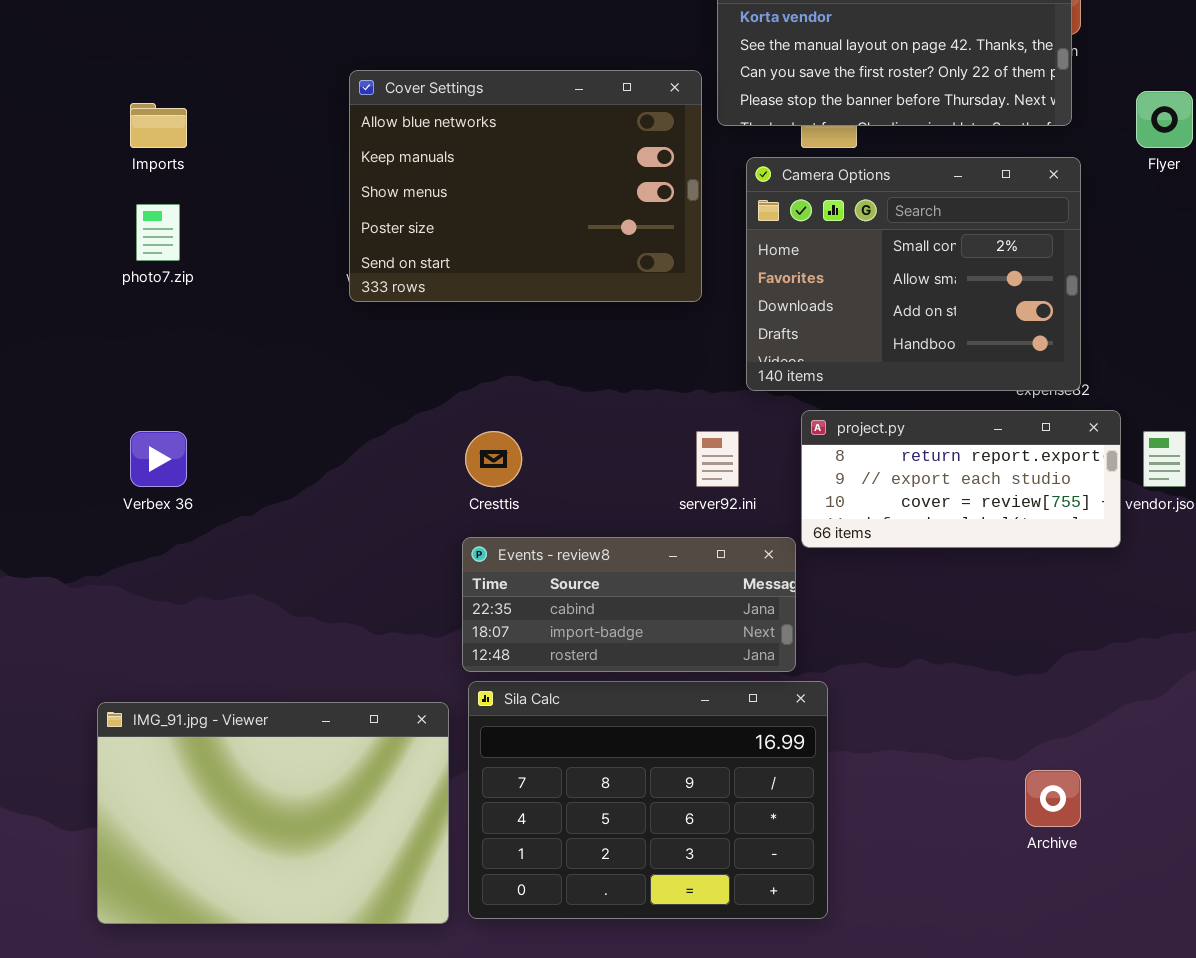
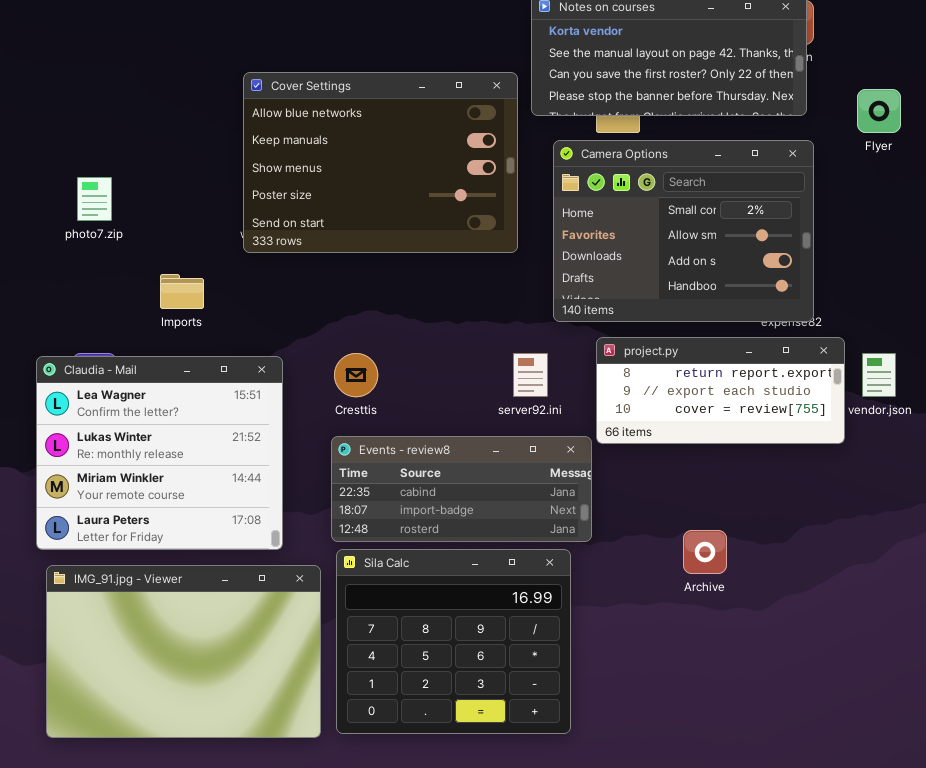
Imports: [130,103,187,148] -> [160,274,204,309], moved
Claudia - Mail: none -> [36,356,283,550], opened
Sila Calc: [468,681,828,919] -> [336,549,571,734], resized
Archive: [1025,770,1081,827] -> [683,530,727,574], moved

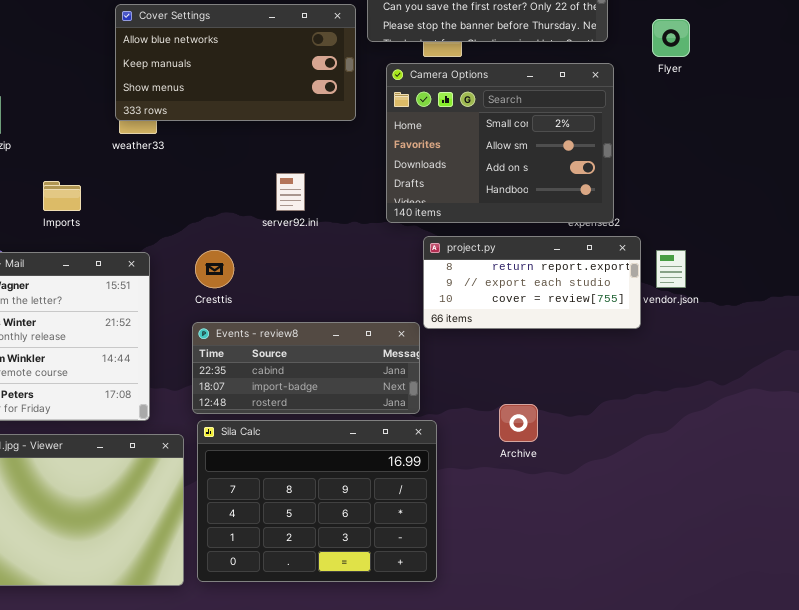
Cover Settings: [243,72,518,253] -> [115,4,356,121], resized
server92.ini: [513,353,548,397] -> [276,173,305,211], moved
Sila Calc: [336,549,571,734] -> [197,420,437,582], resized

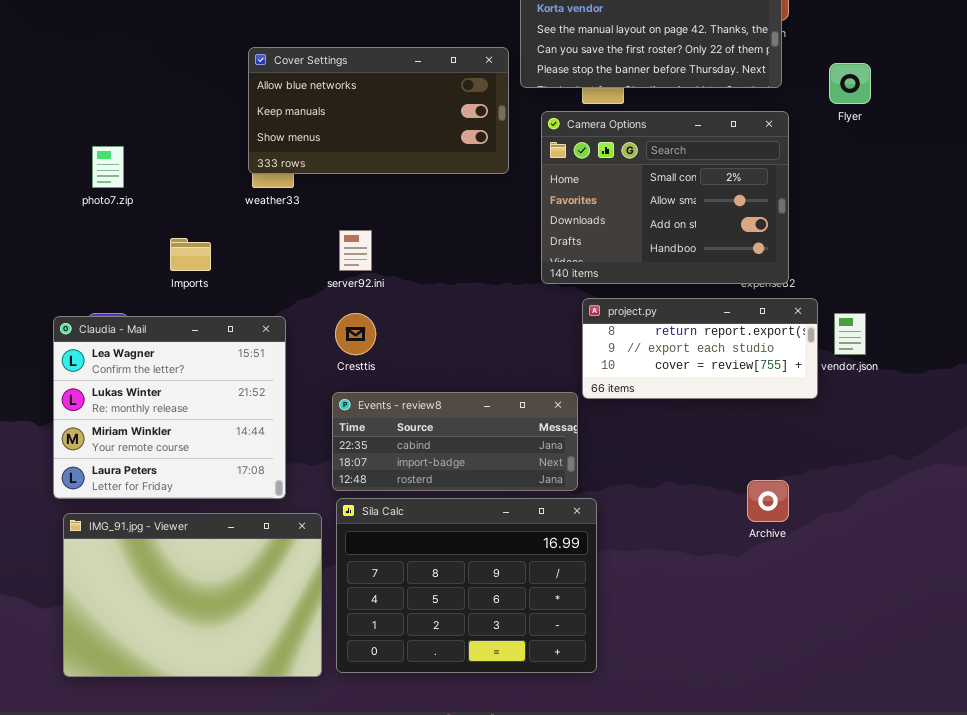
server92.ini: [276,173,305,211] -> [339,230,372,271], moved
Archive: [499,404,538,442] -> [747,480,789,522], moved

